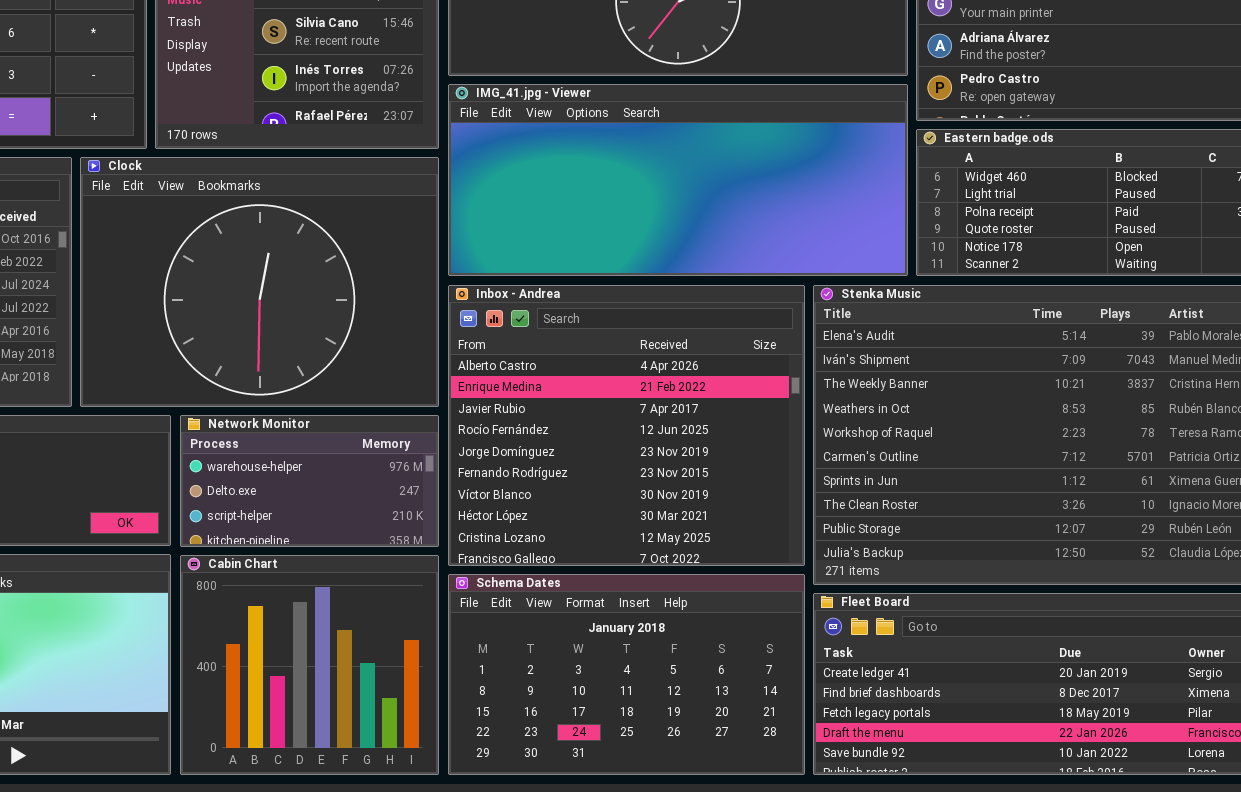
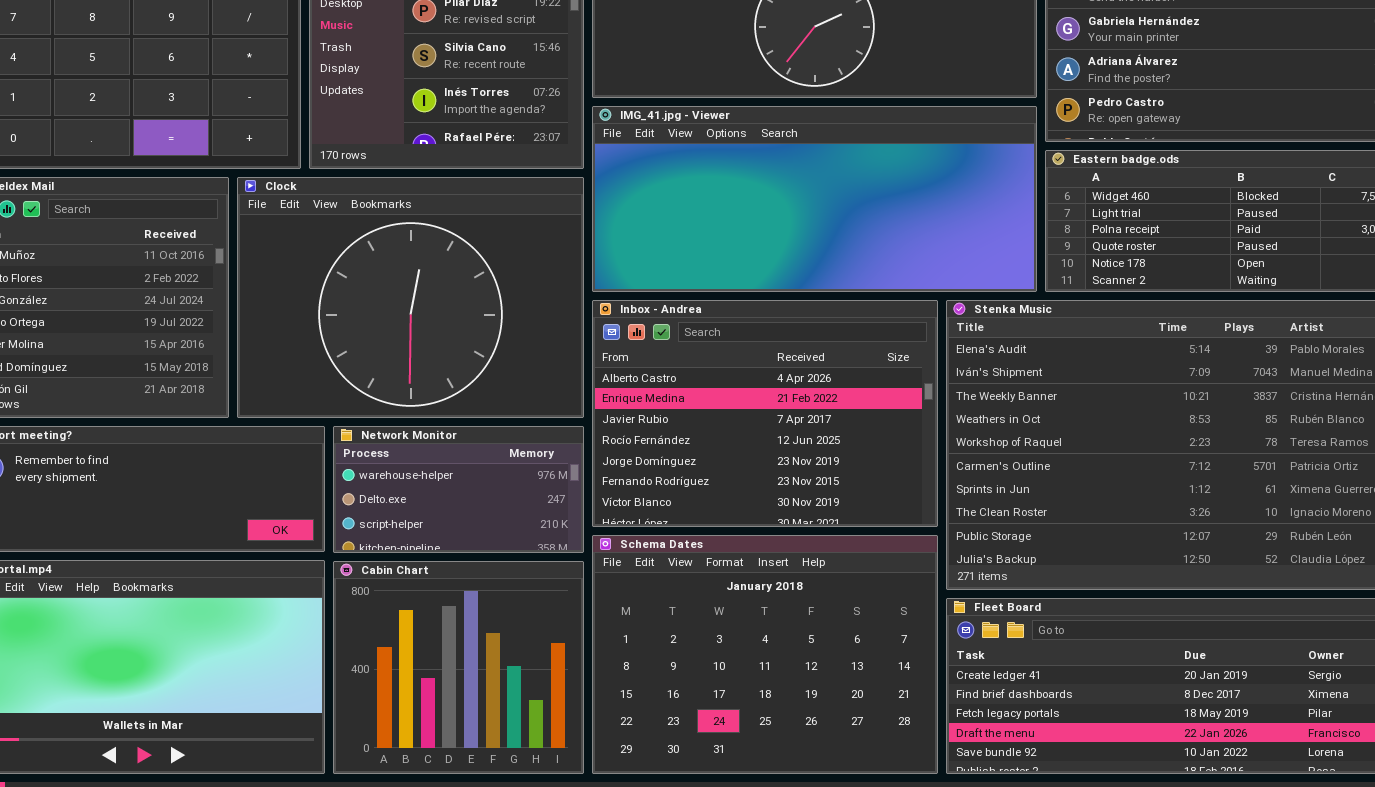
Inbox - Andrea: [448,285,805,566] -> [592,300,938,527], resized
Schema Dates: [448,574,805,775] -> [592,535,938,774], resized

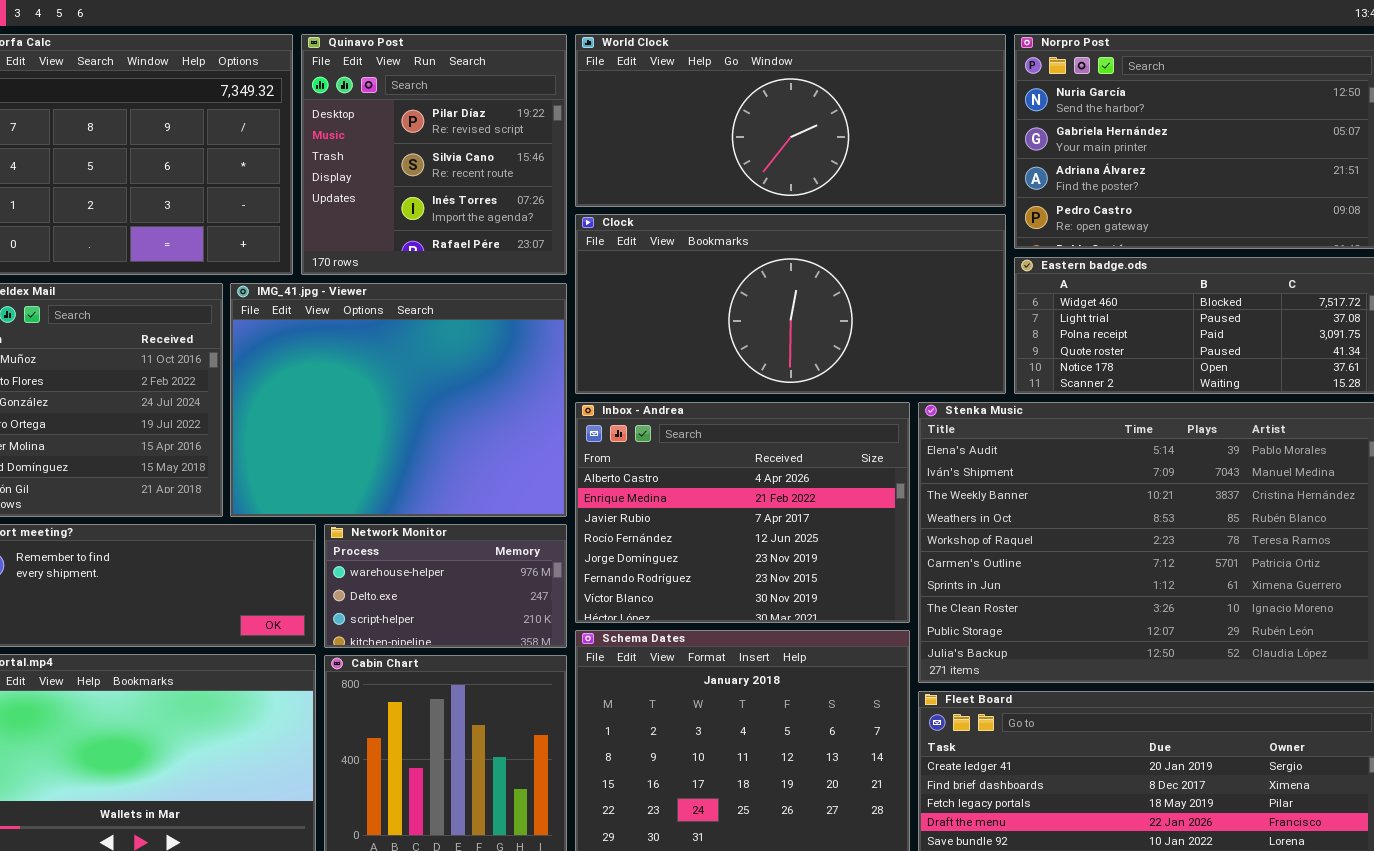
IMG_41.jpg - Viewer: [592,106,1037,292] -> [230,283,567,517], moved, resized
Clock: [237,177,584,418] -> [575,214,1006,394], moved, resized

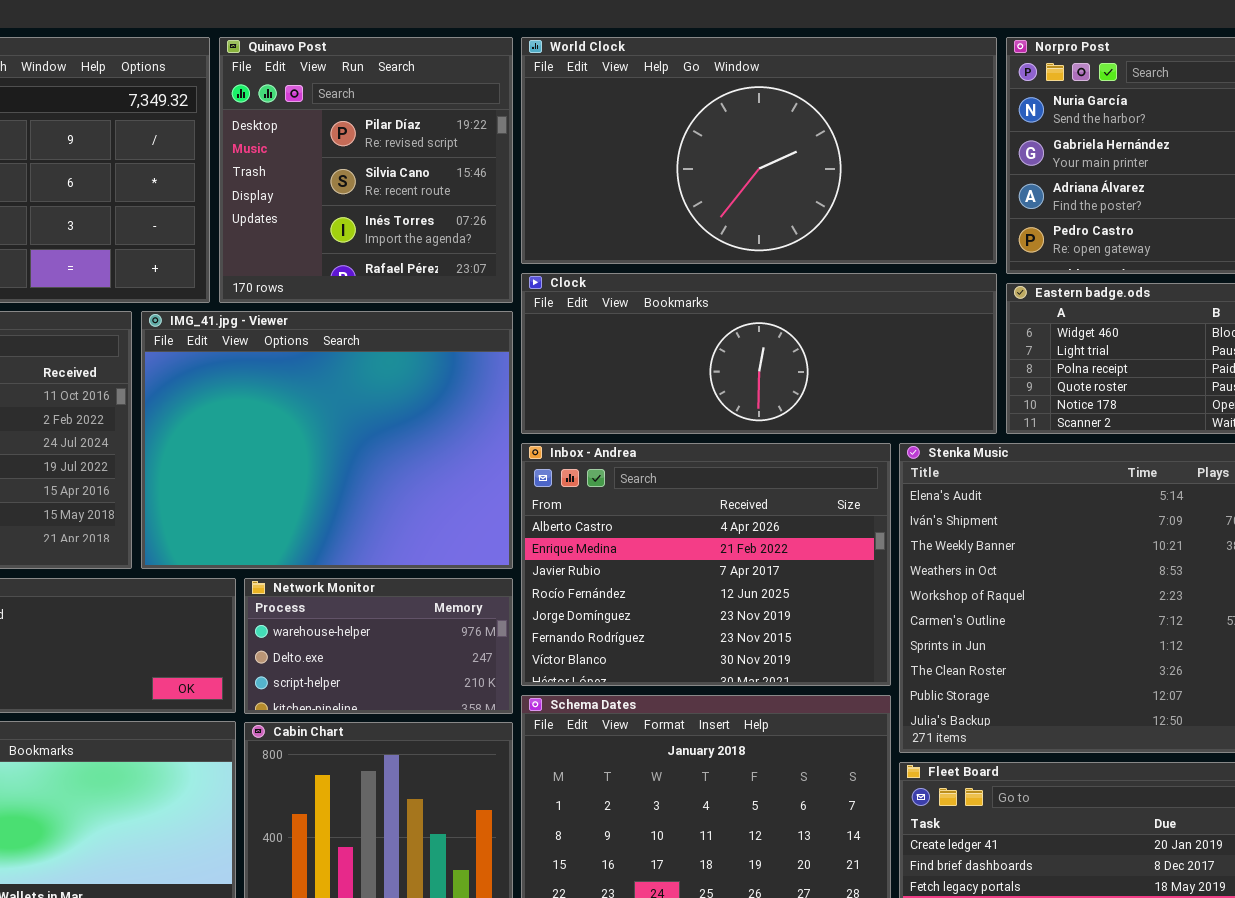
World Clock: [575,34,1006,207] -> [521,37,997,264], resized
Clock: [575,214,1006,394] -> [521,273,997,434], resized

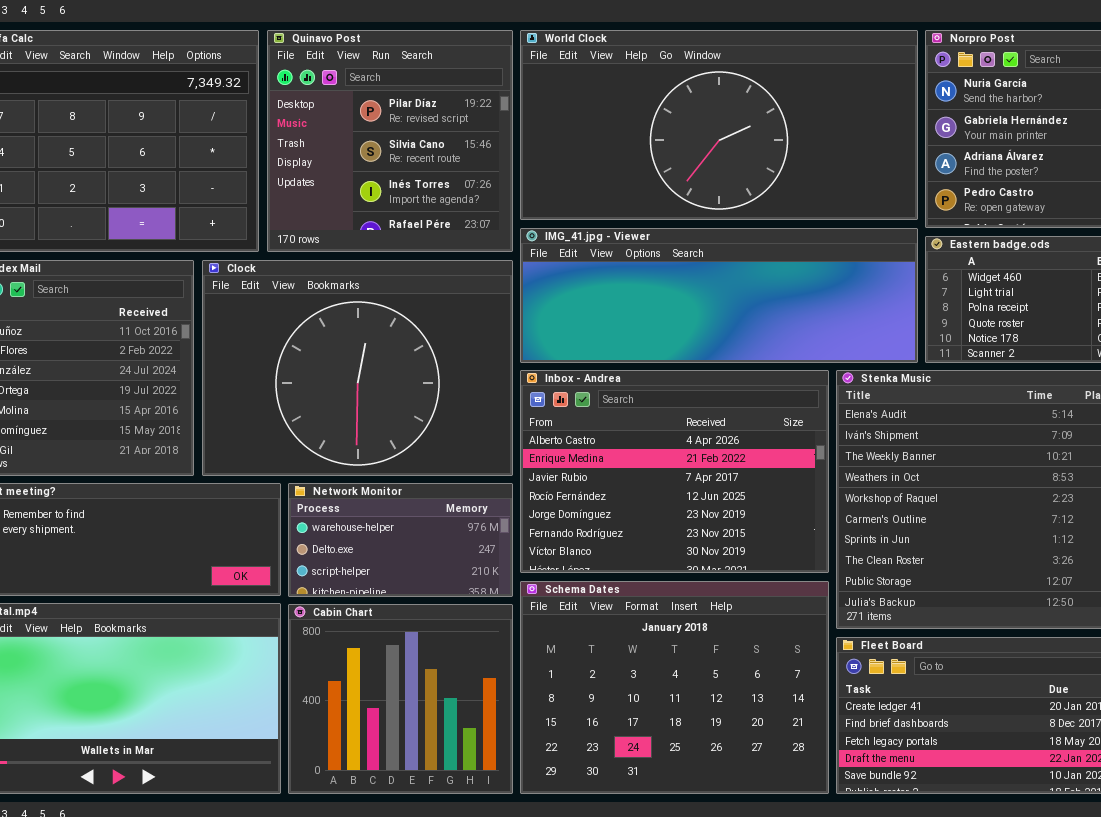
Clock: [521,273,997,434] -> [202,260,513,476], moved, resized
IMG_41.jpg - Viewer: [141,311,513,569] -> [520,228,918,363], moved, resized

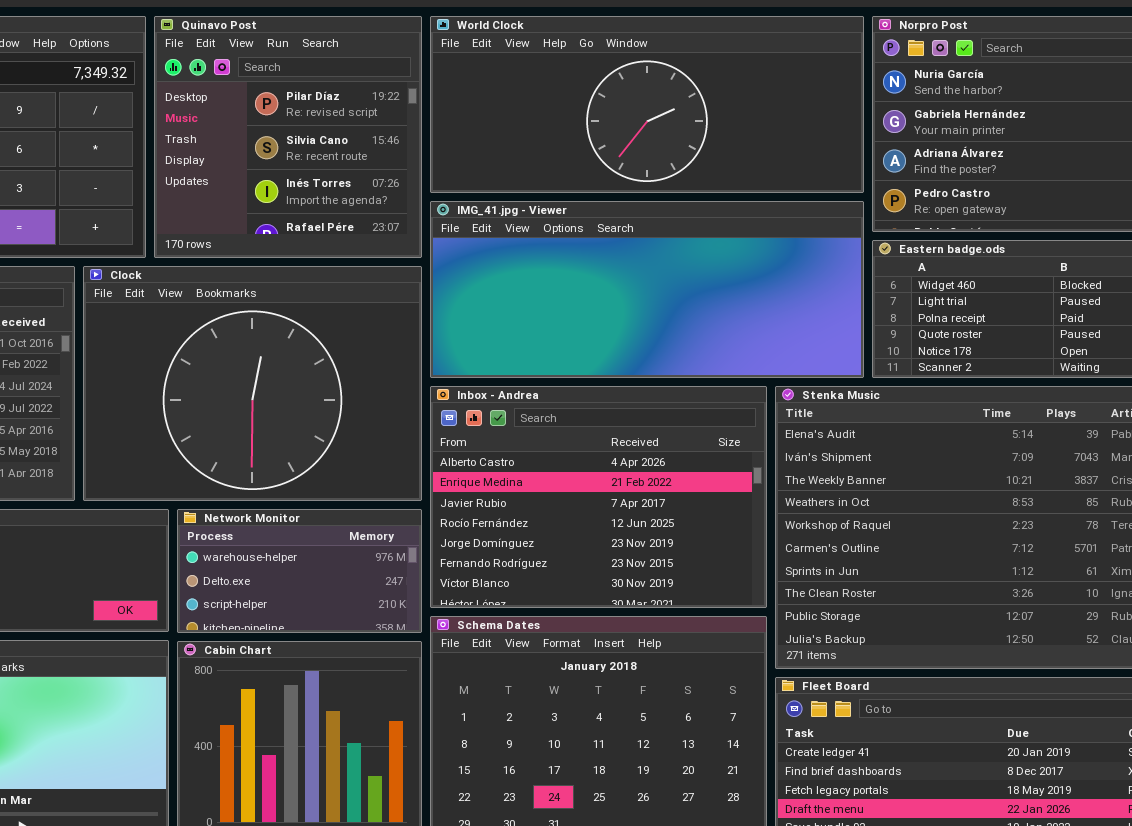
World Clock: [520,30,918,220] -> [430,16,864,193], resized
IMG_41.jpg - Viewer: [520,228,918,363] -> [430,201,864,378], resized

